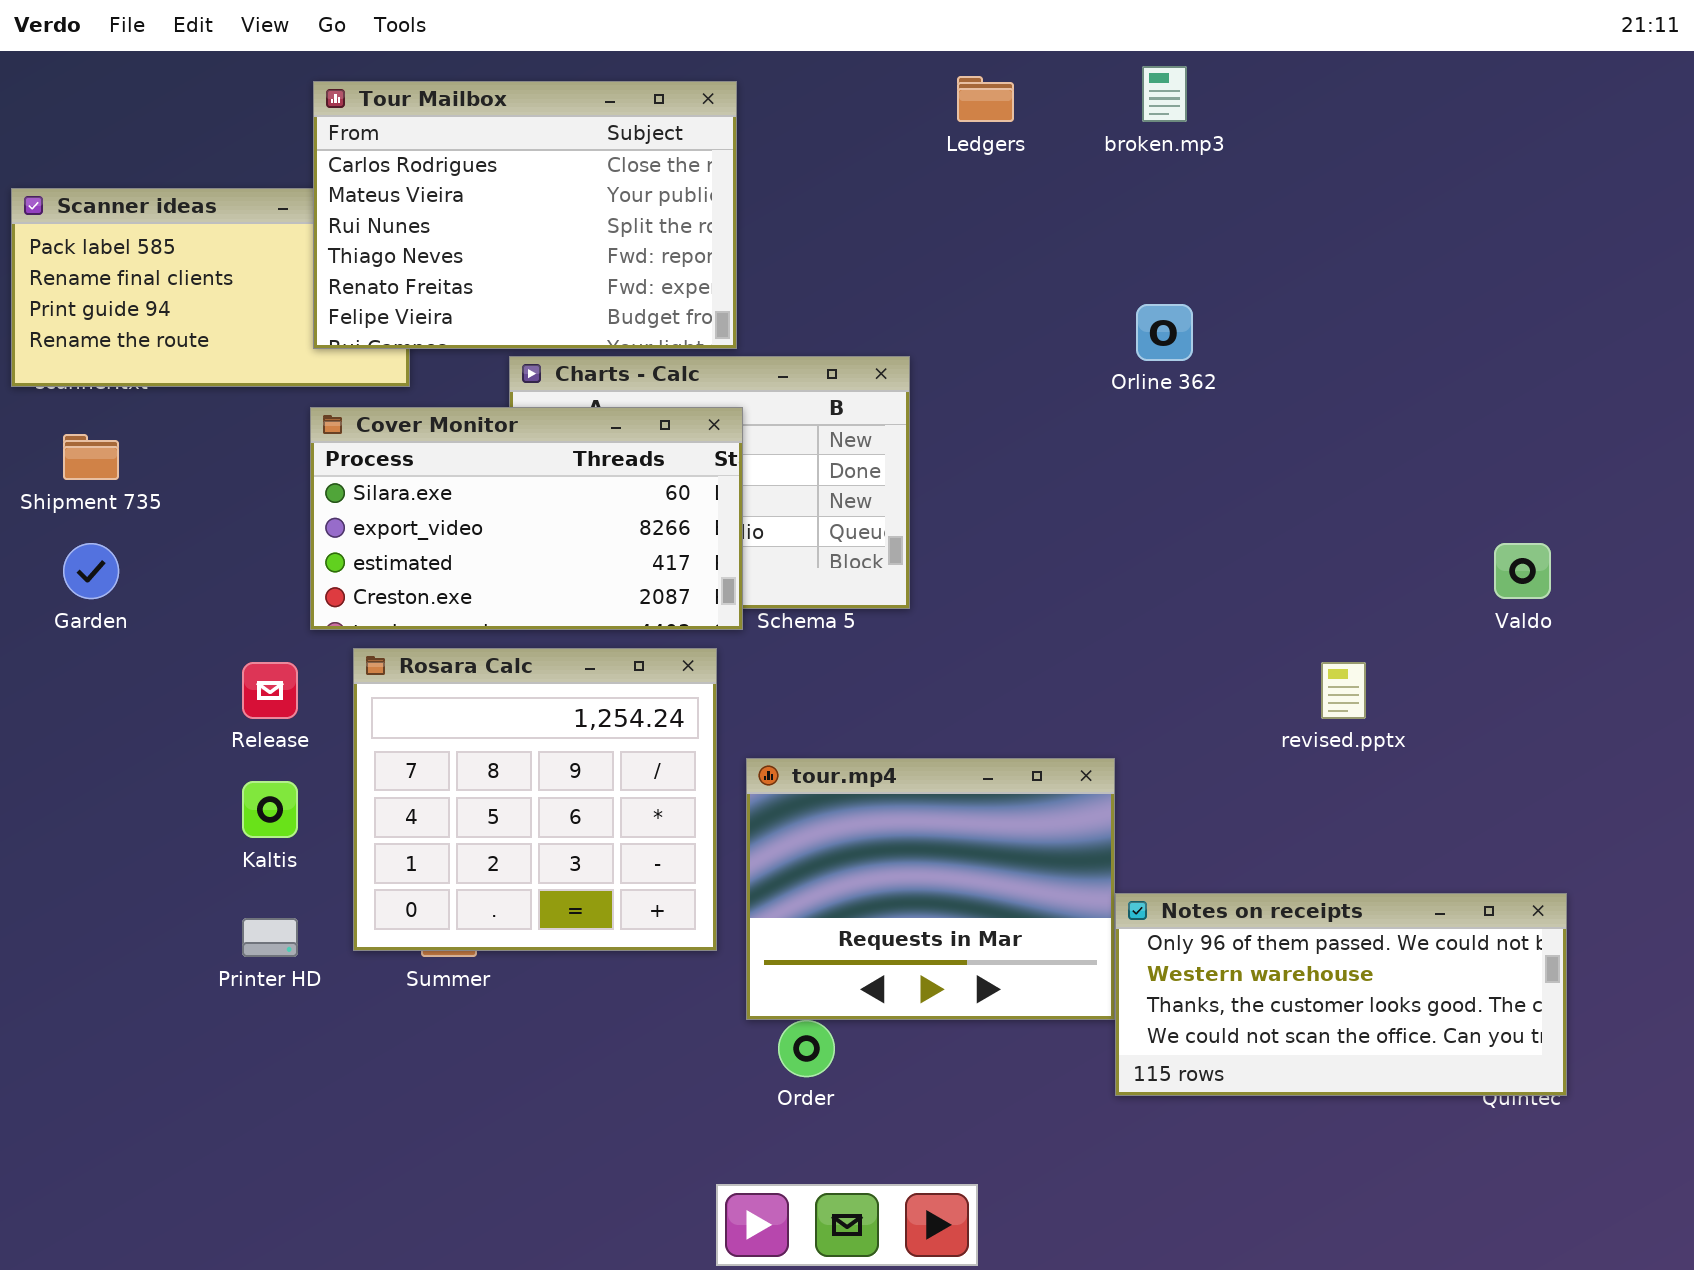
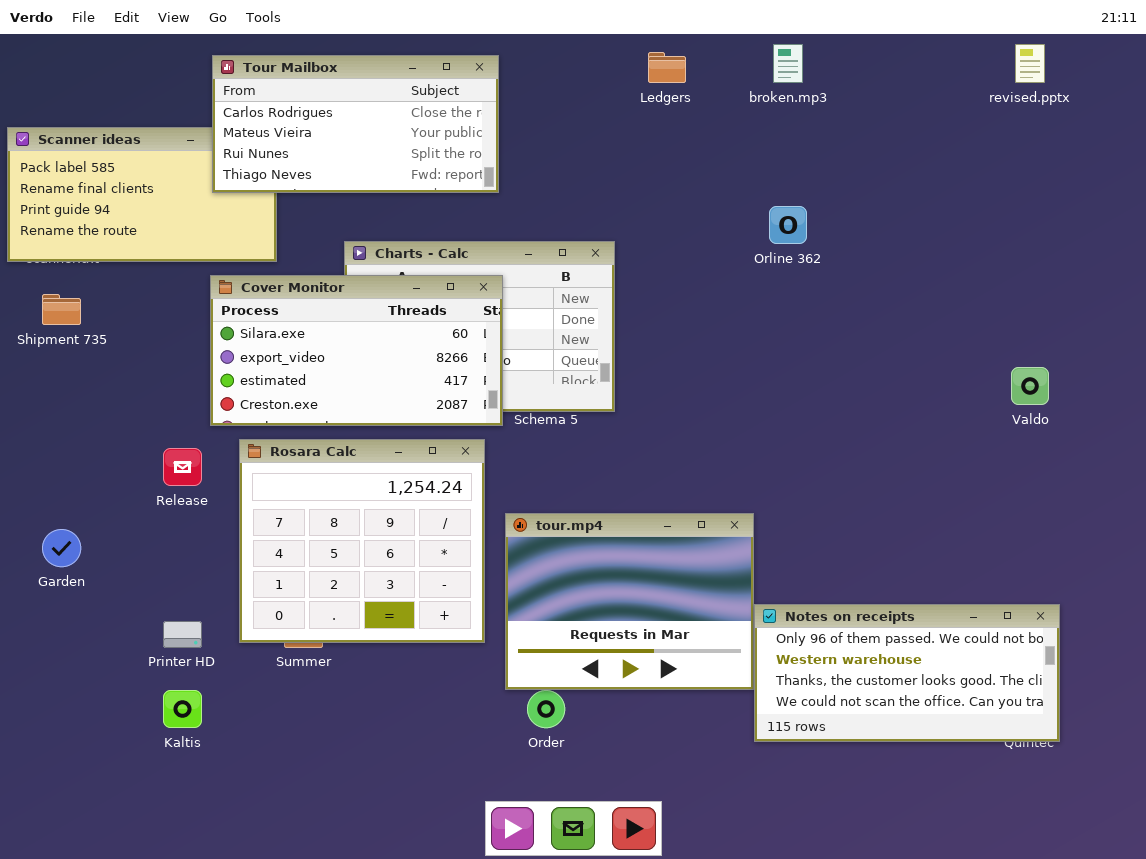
Tour Mailbox: [313,81,737,349] -> [212,55,499,193], resized
Garden: [63,543,119,599] -> [42,529,81,567], moved
revised.pptx: [1321,662,1366,719] -> [1015,44,1045,83], moved
Kaltis: [242,781,298,838] -> [163,690,202,728], moved

